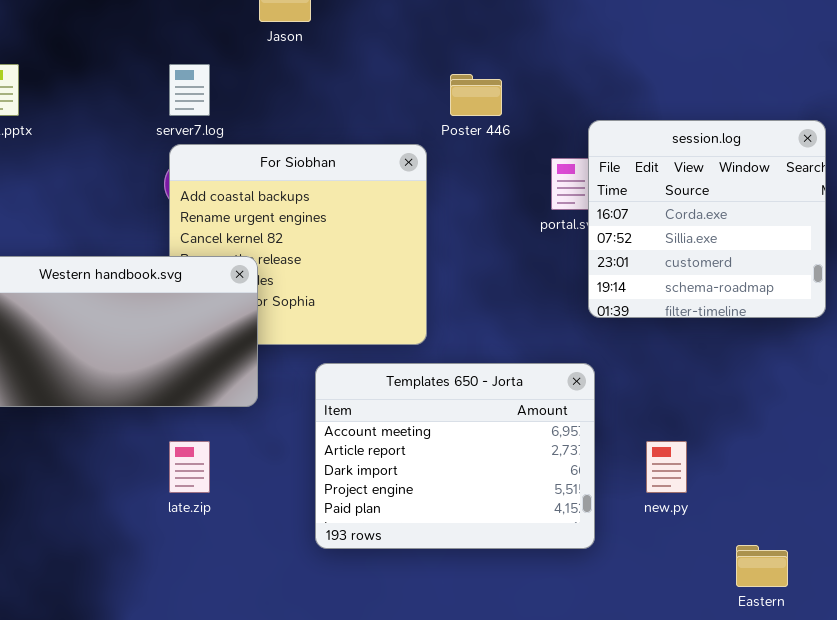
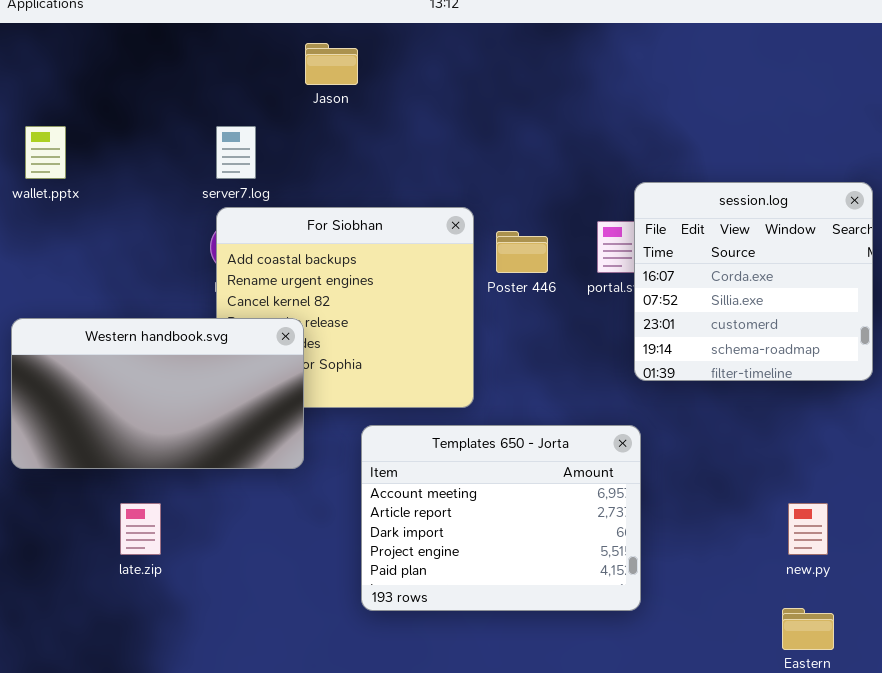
Poster 446: [450,74,502,116] -> [496,231,548,273], moved
late.zip: [169,441,210,493] -> [120,503,161,555], moved
new.py: [646,441,687,493] -> [788,503,828,555], moved

